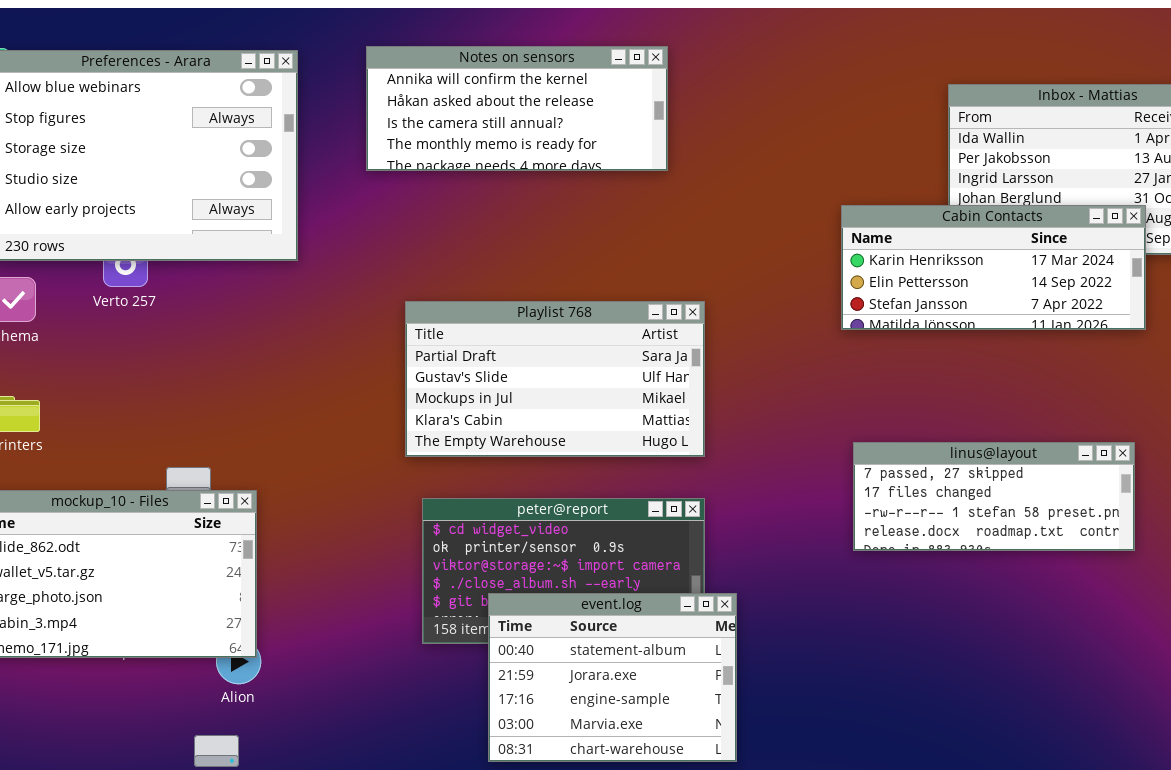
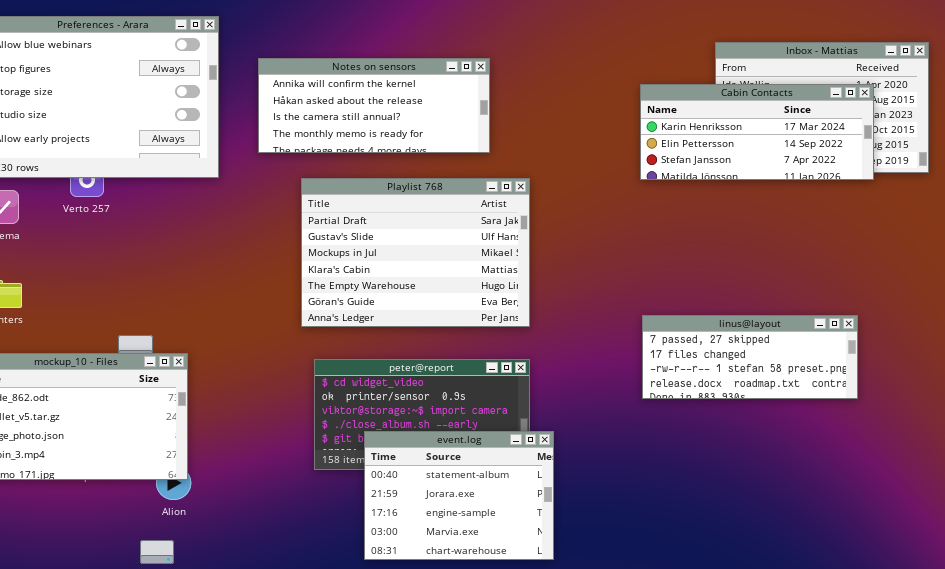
Notes on sensors: [366,46,668,171] -> [258,58,490,153], moved
Cabin Contacts: [841,205,1146,330] -> [640,84,874,180], moved
Playlist 768: [405,301,705,457] -> [301,178,530,327], resized

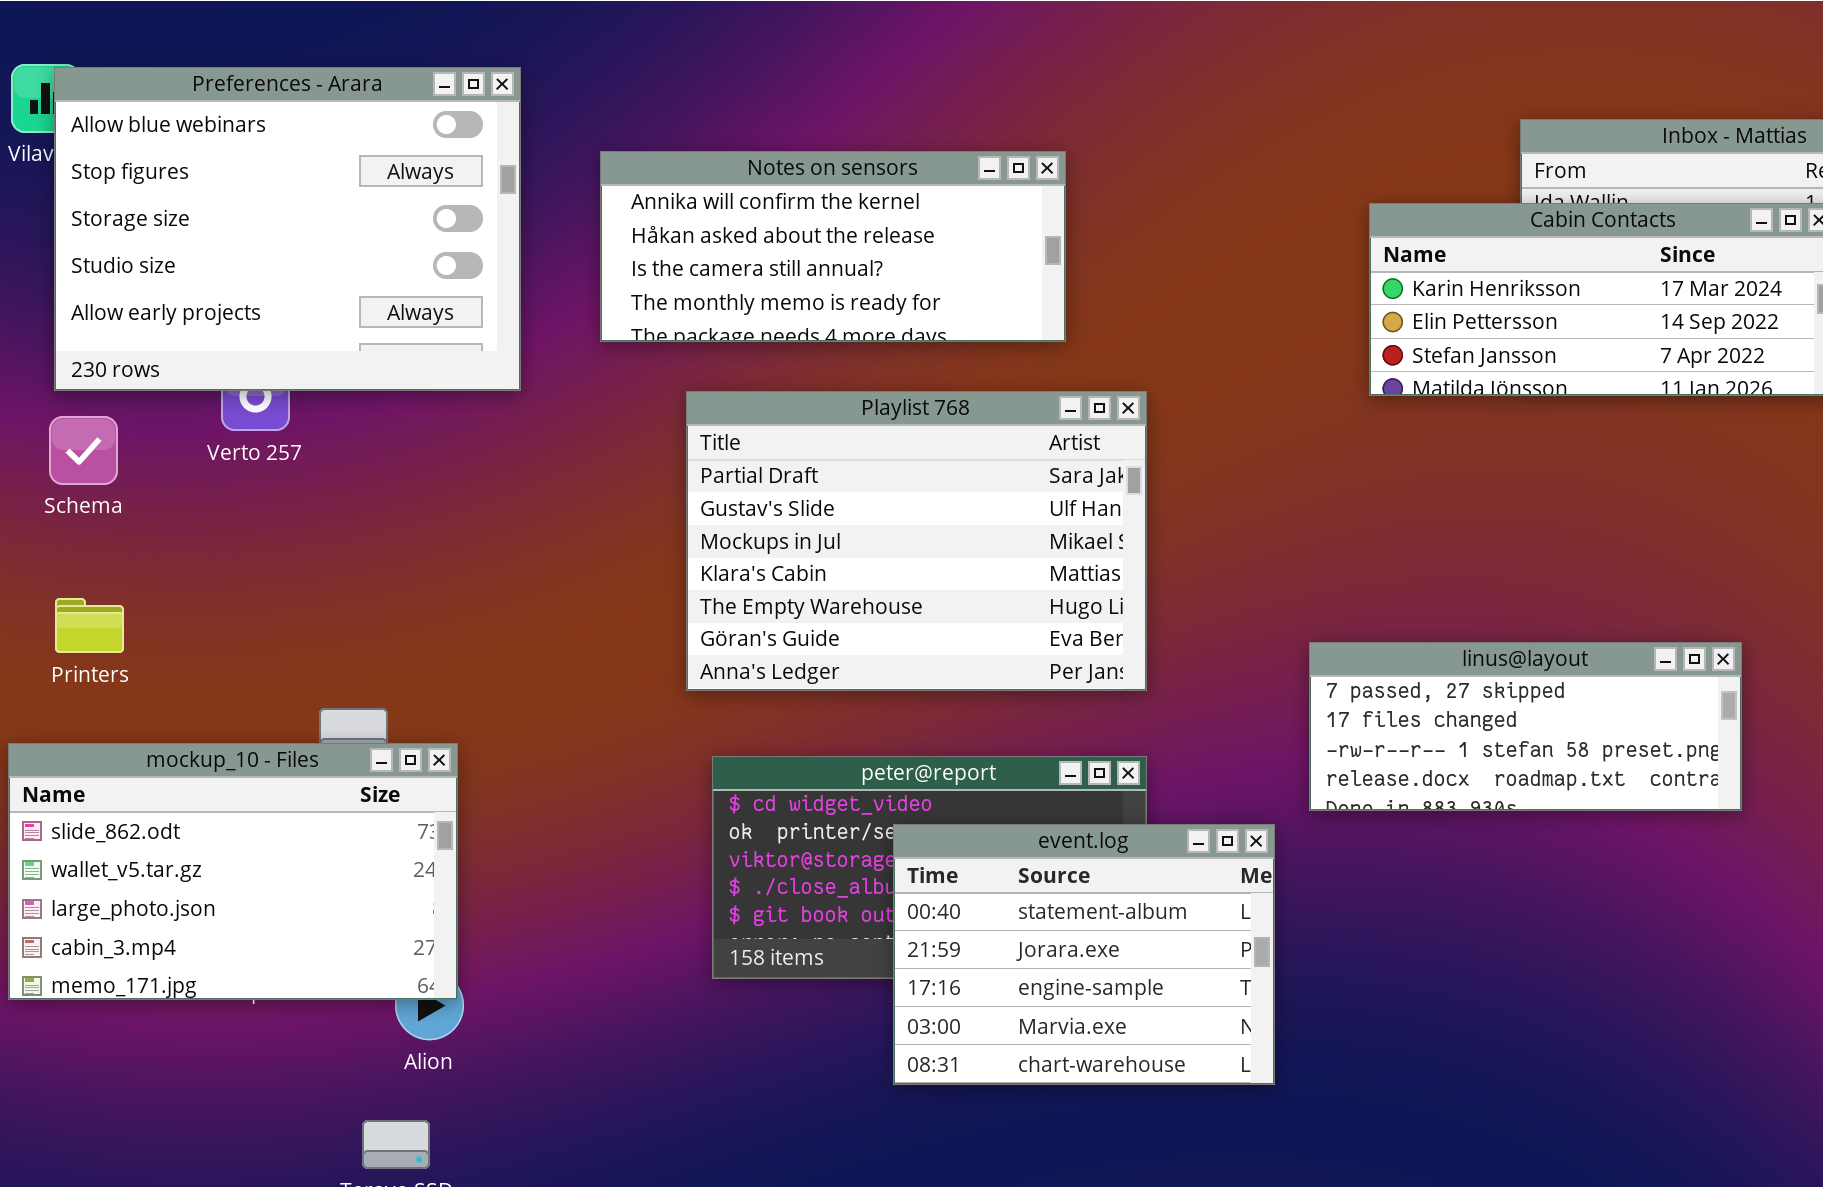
linus@layout: [642,315,858,399] -> [1309,642,1742,811], moved
event.log: [364,431,554,560] -> [893,824,1275,1085], moved

